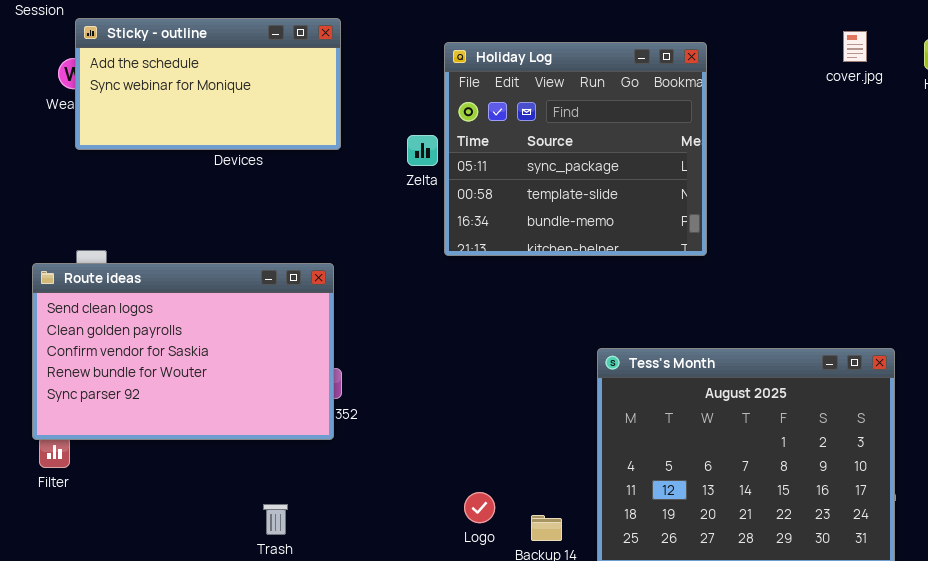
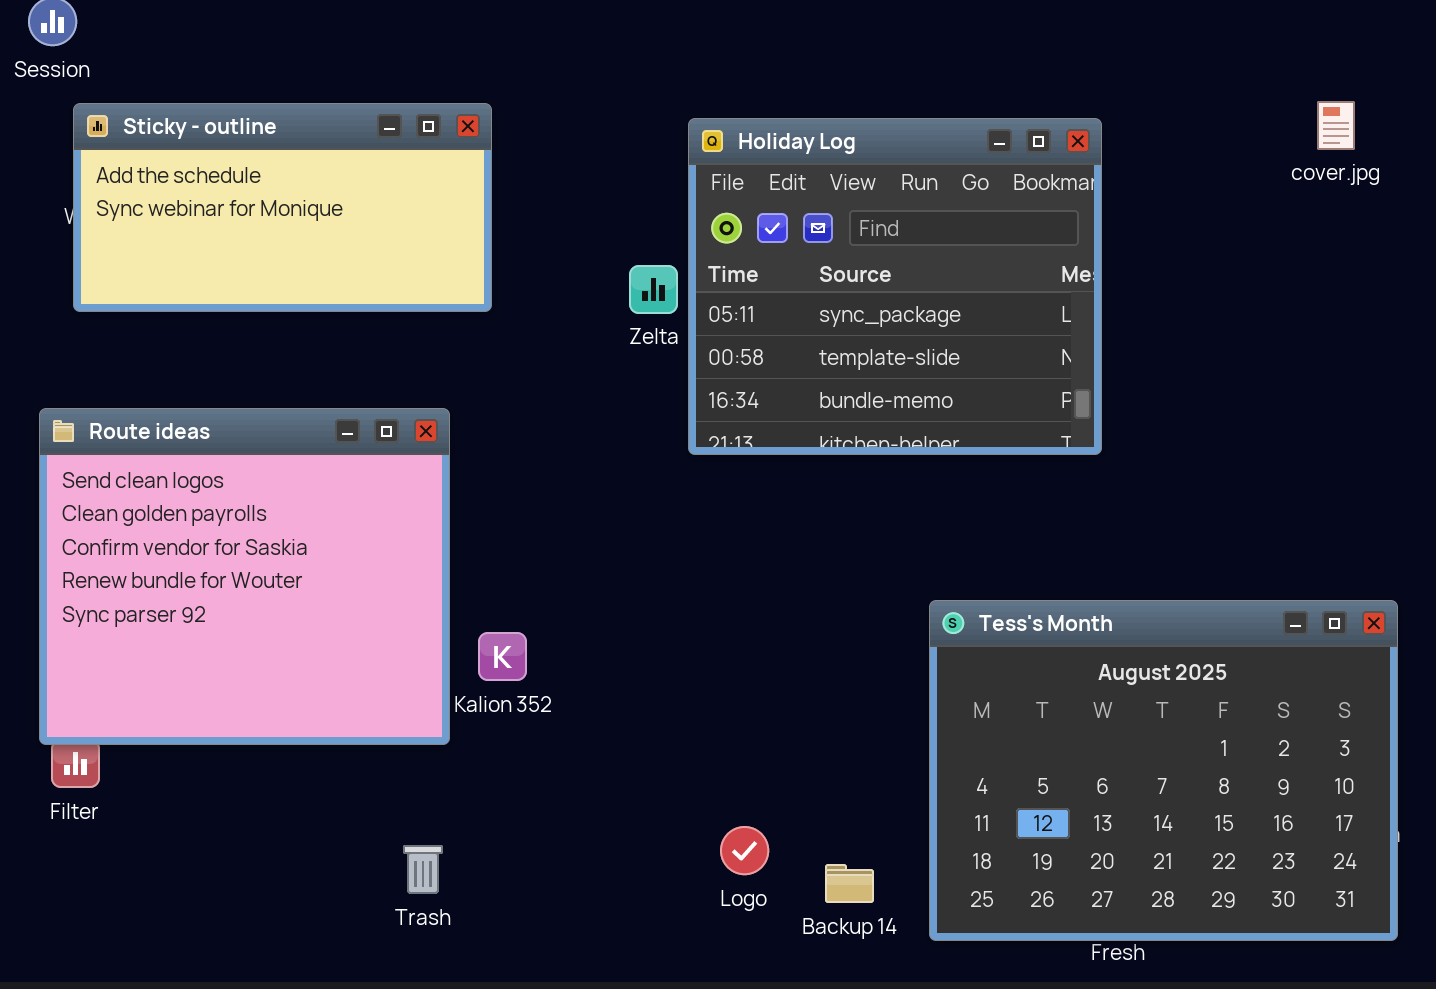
Sticky - outline: [75,18,341,150] -> [73,103,492,312], moved
Route ideas: [32,263,334,440] -> [39,408,450,745], resized

